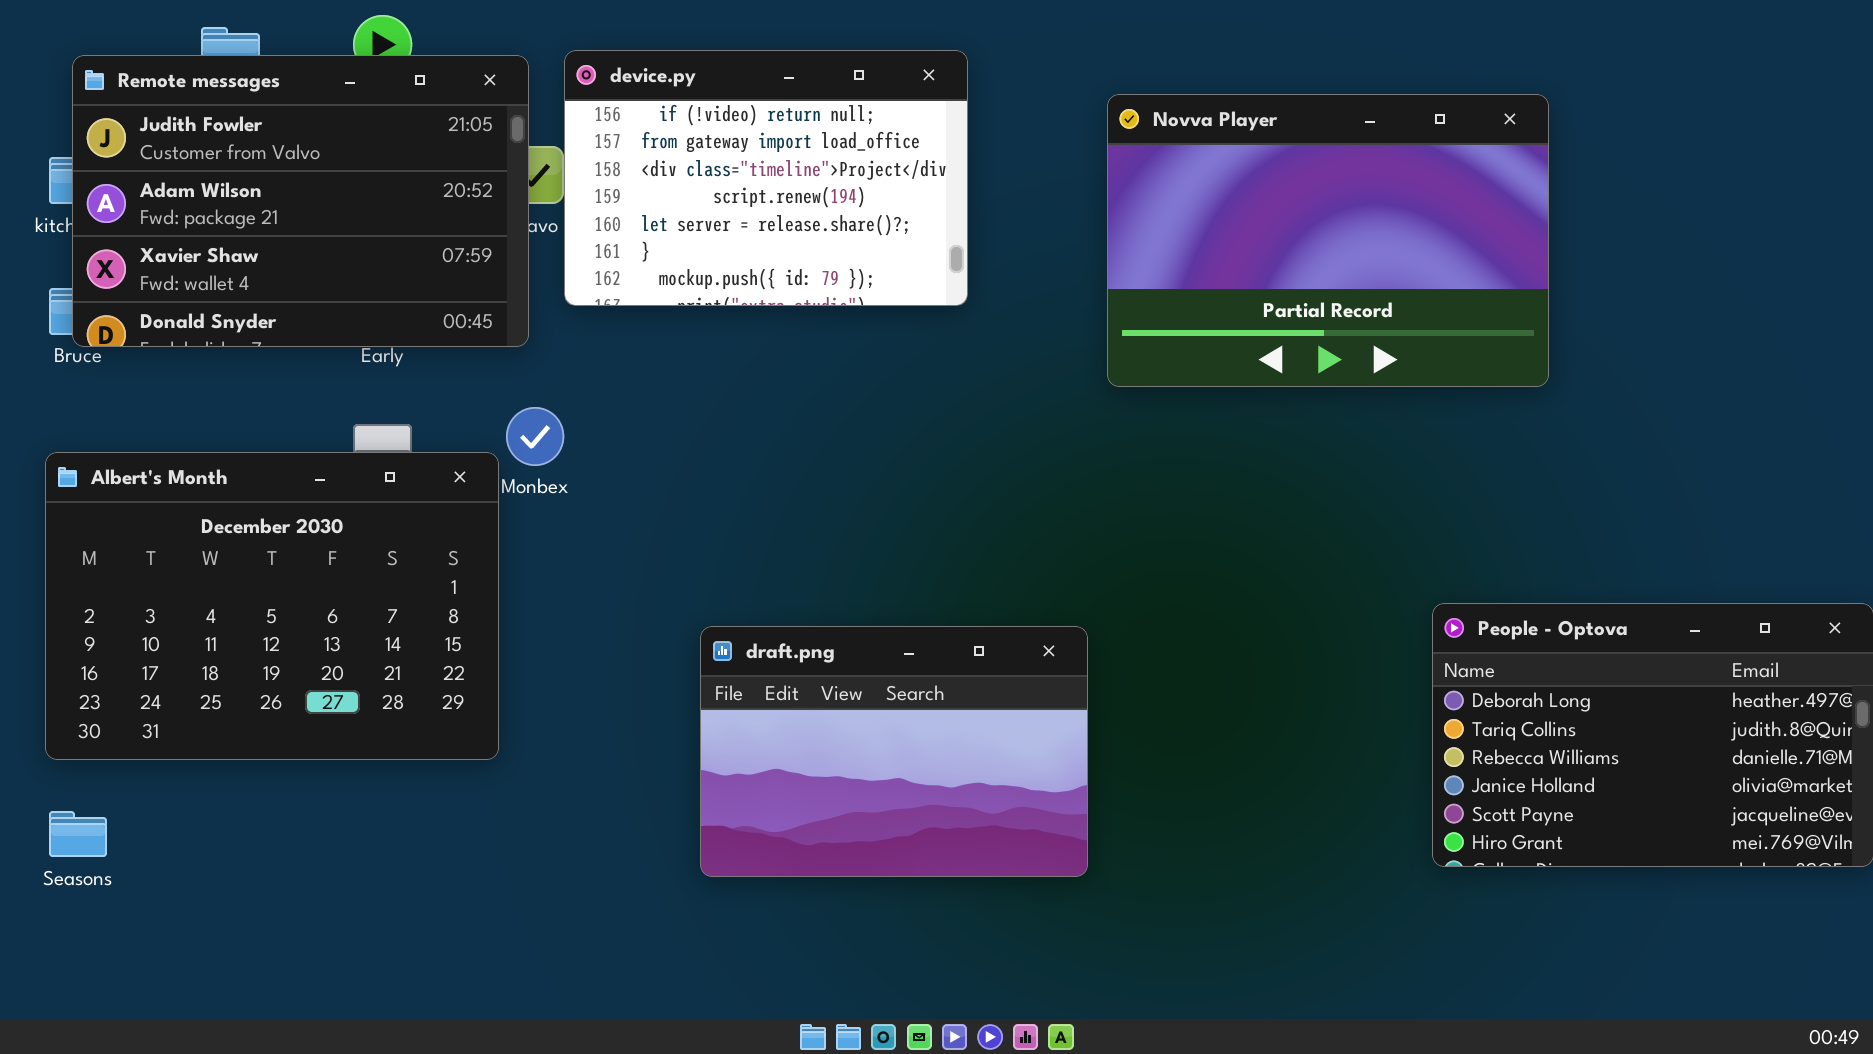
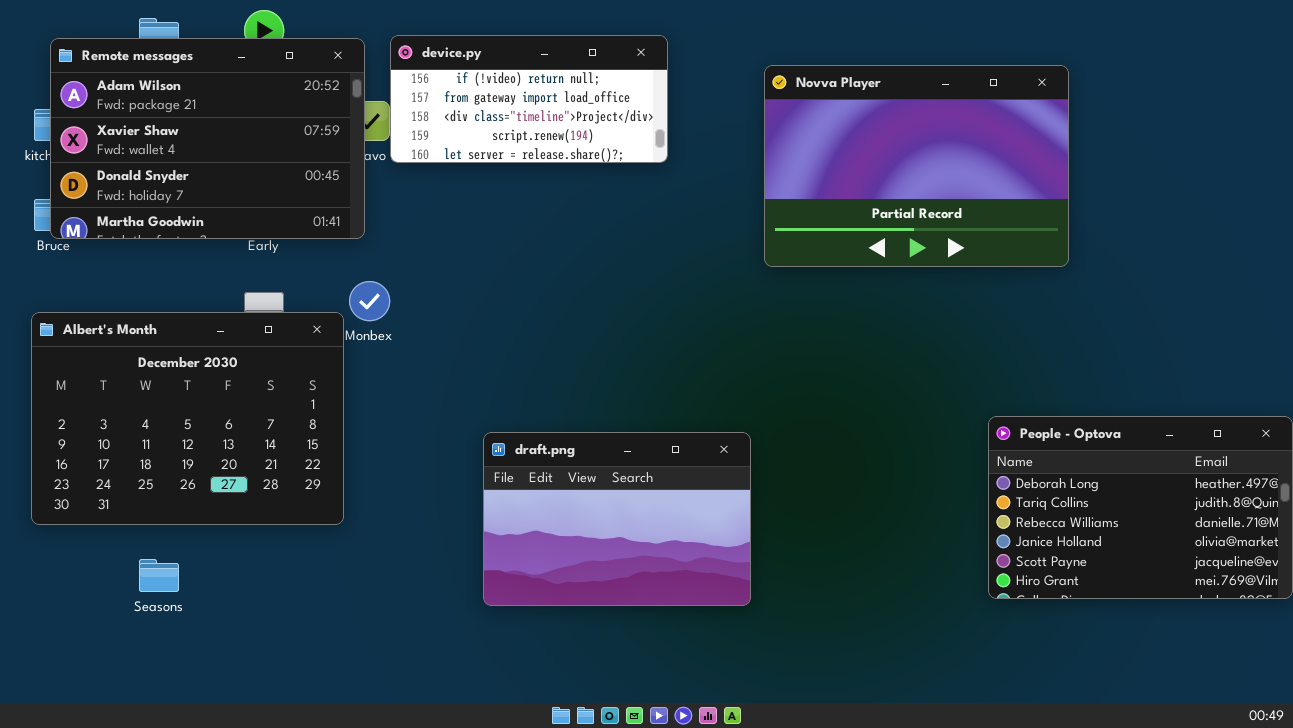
device.py: [564,50,968,306] -> [390,35,668,163], resized
Remote messages: [72,55,529,347] -> [50,38,365,239], scrolled down 1 row
Seasons: [49,811,107,857] -> [139,559,179,592], moved

